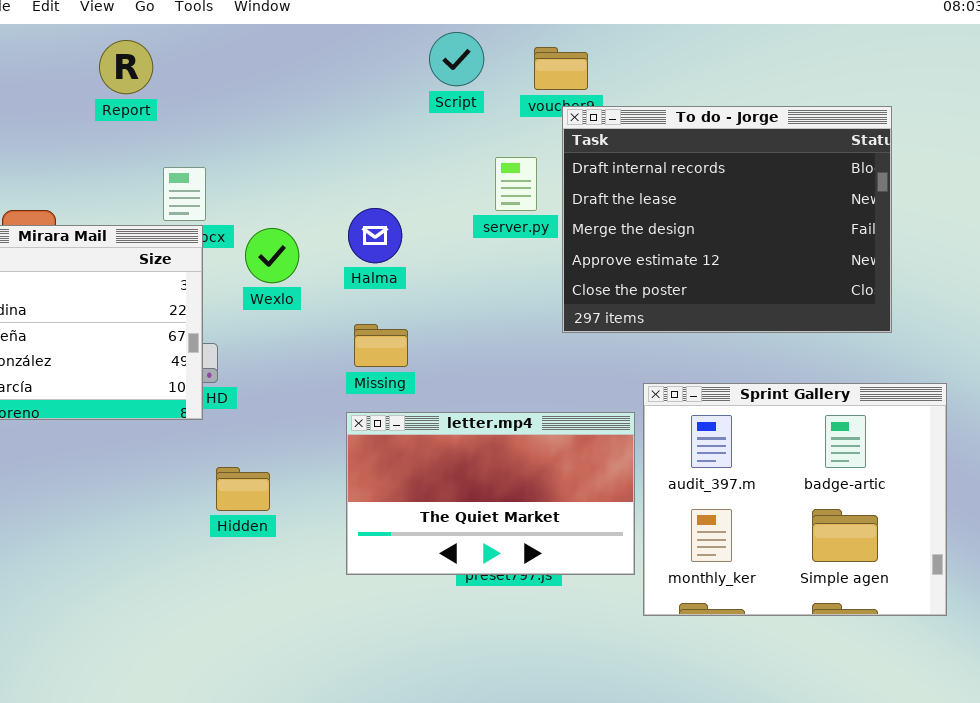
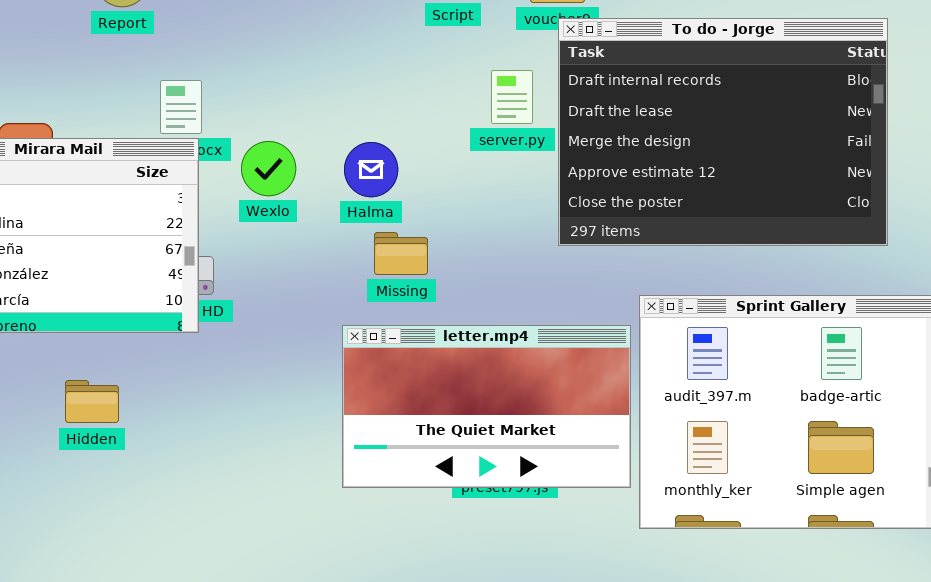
Halma: [348,208,402,263] -> [344,142,398,197], moved
Missing: [354,324,408,367] -> [374,232,428,275], moved
Hidden: [216,467,270,511] -> [65,380,119,423], moved

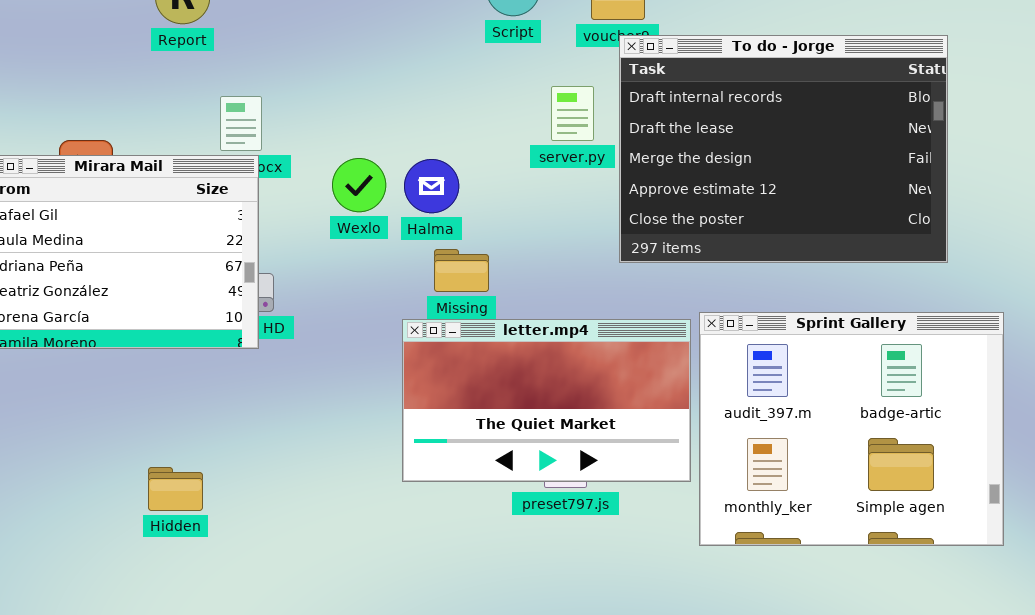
Wexlo: [241,141,296,196] -> [332,158,386,212], moved
letter.mp4: [342,325,631,488] -> [402,319,691,482], moved
Hidden: [65,380,119,423] -> [148,467,203,511], moved

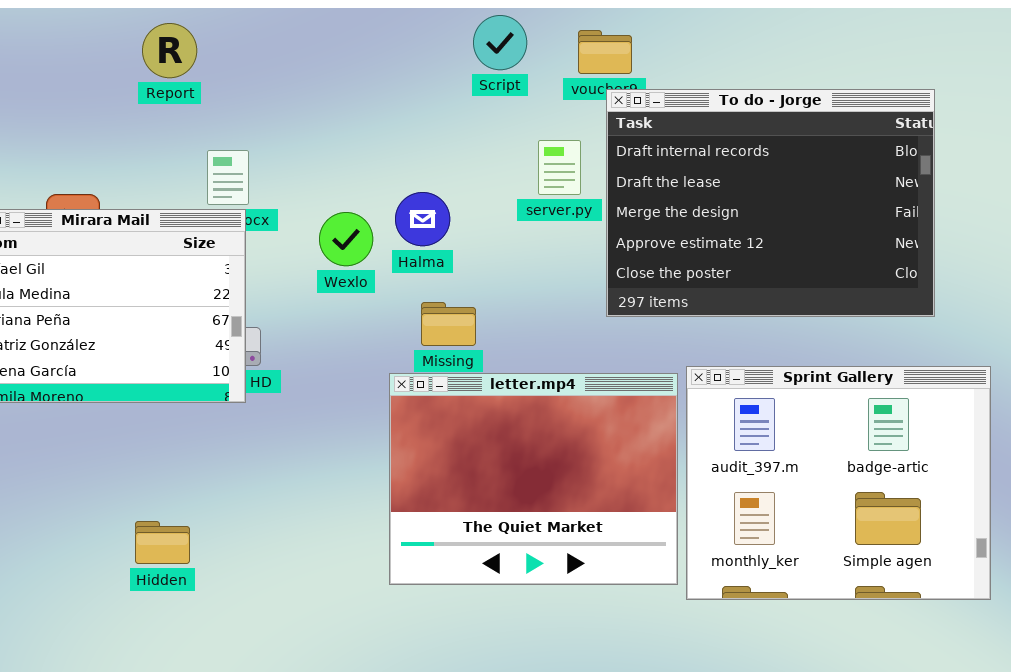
Halma: [404,159,459,213] -> [395,192,450,246], moved
letter.mp4: [402,319,691,482] -> [389,373,678,585], resized

